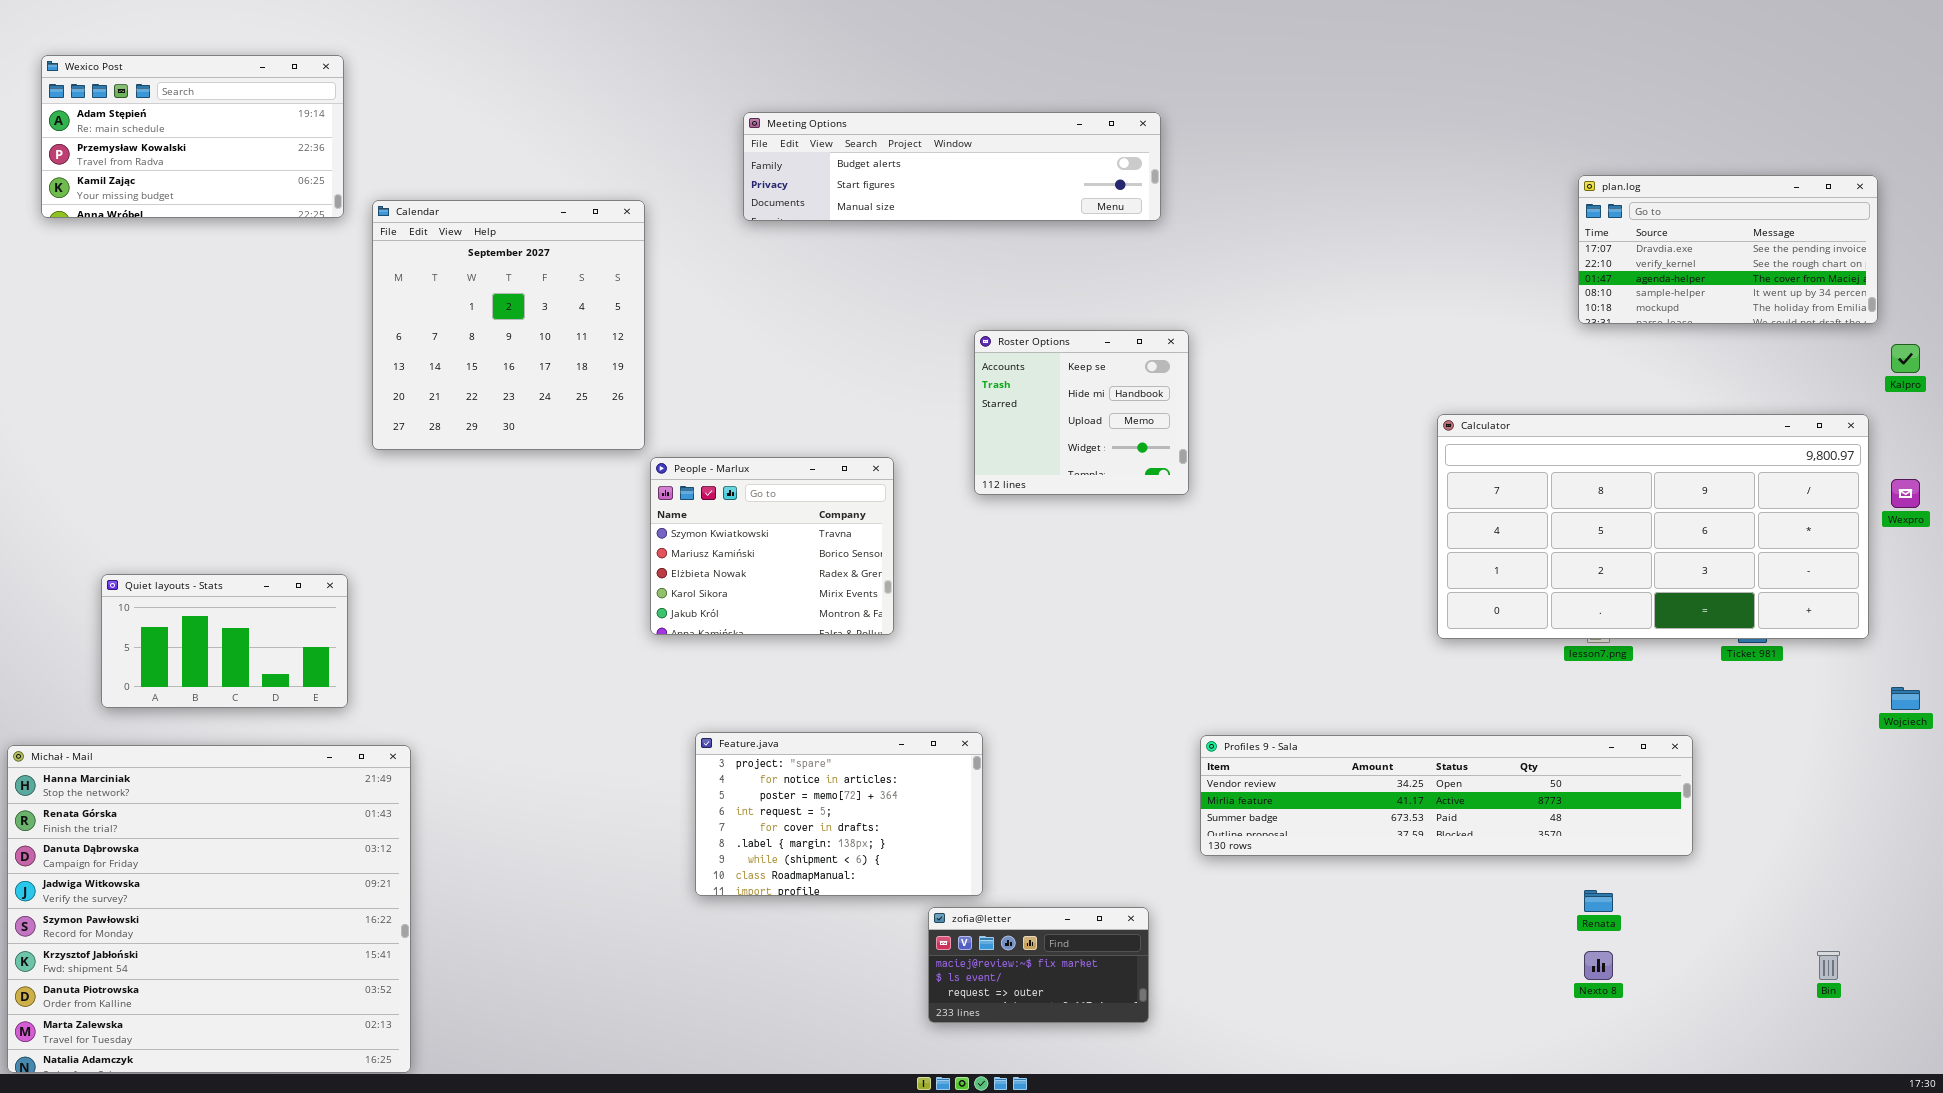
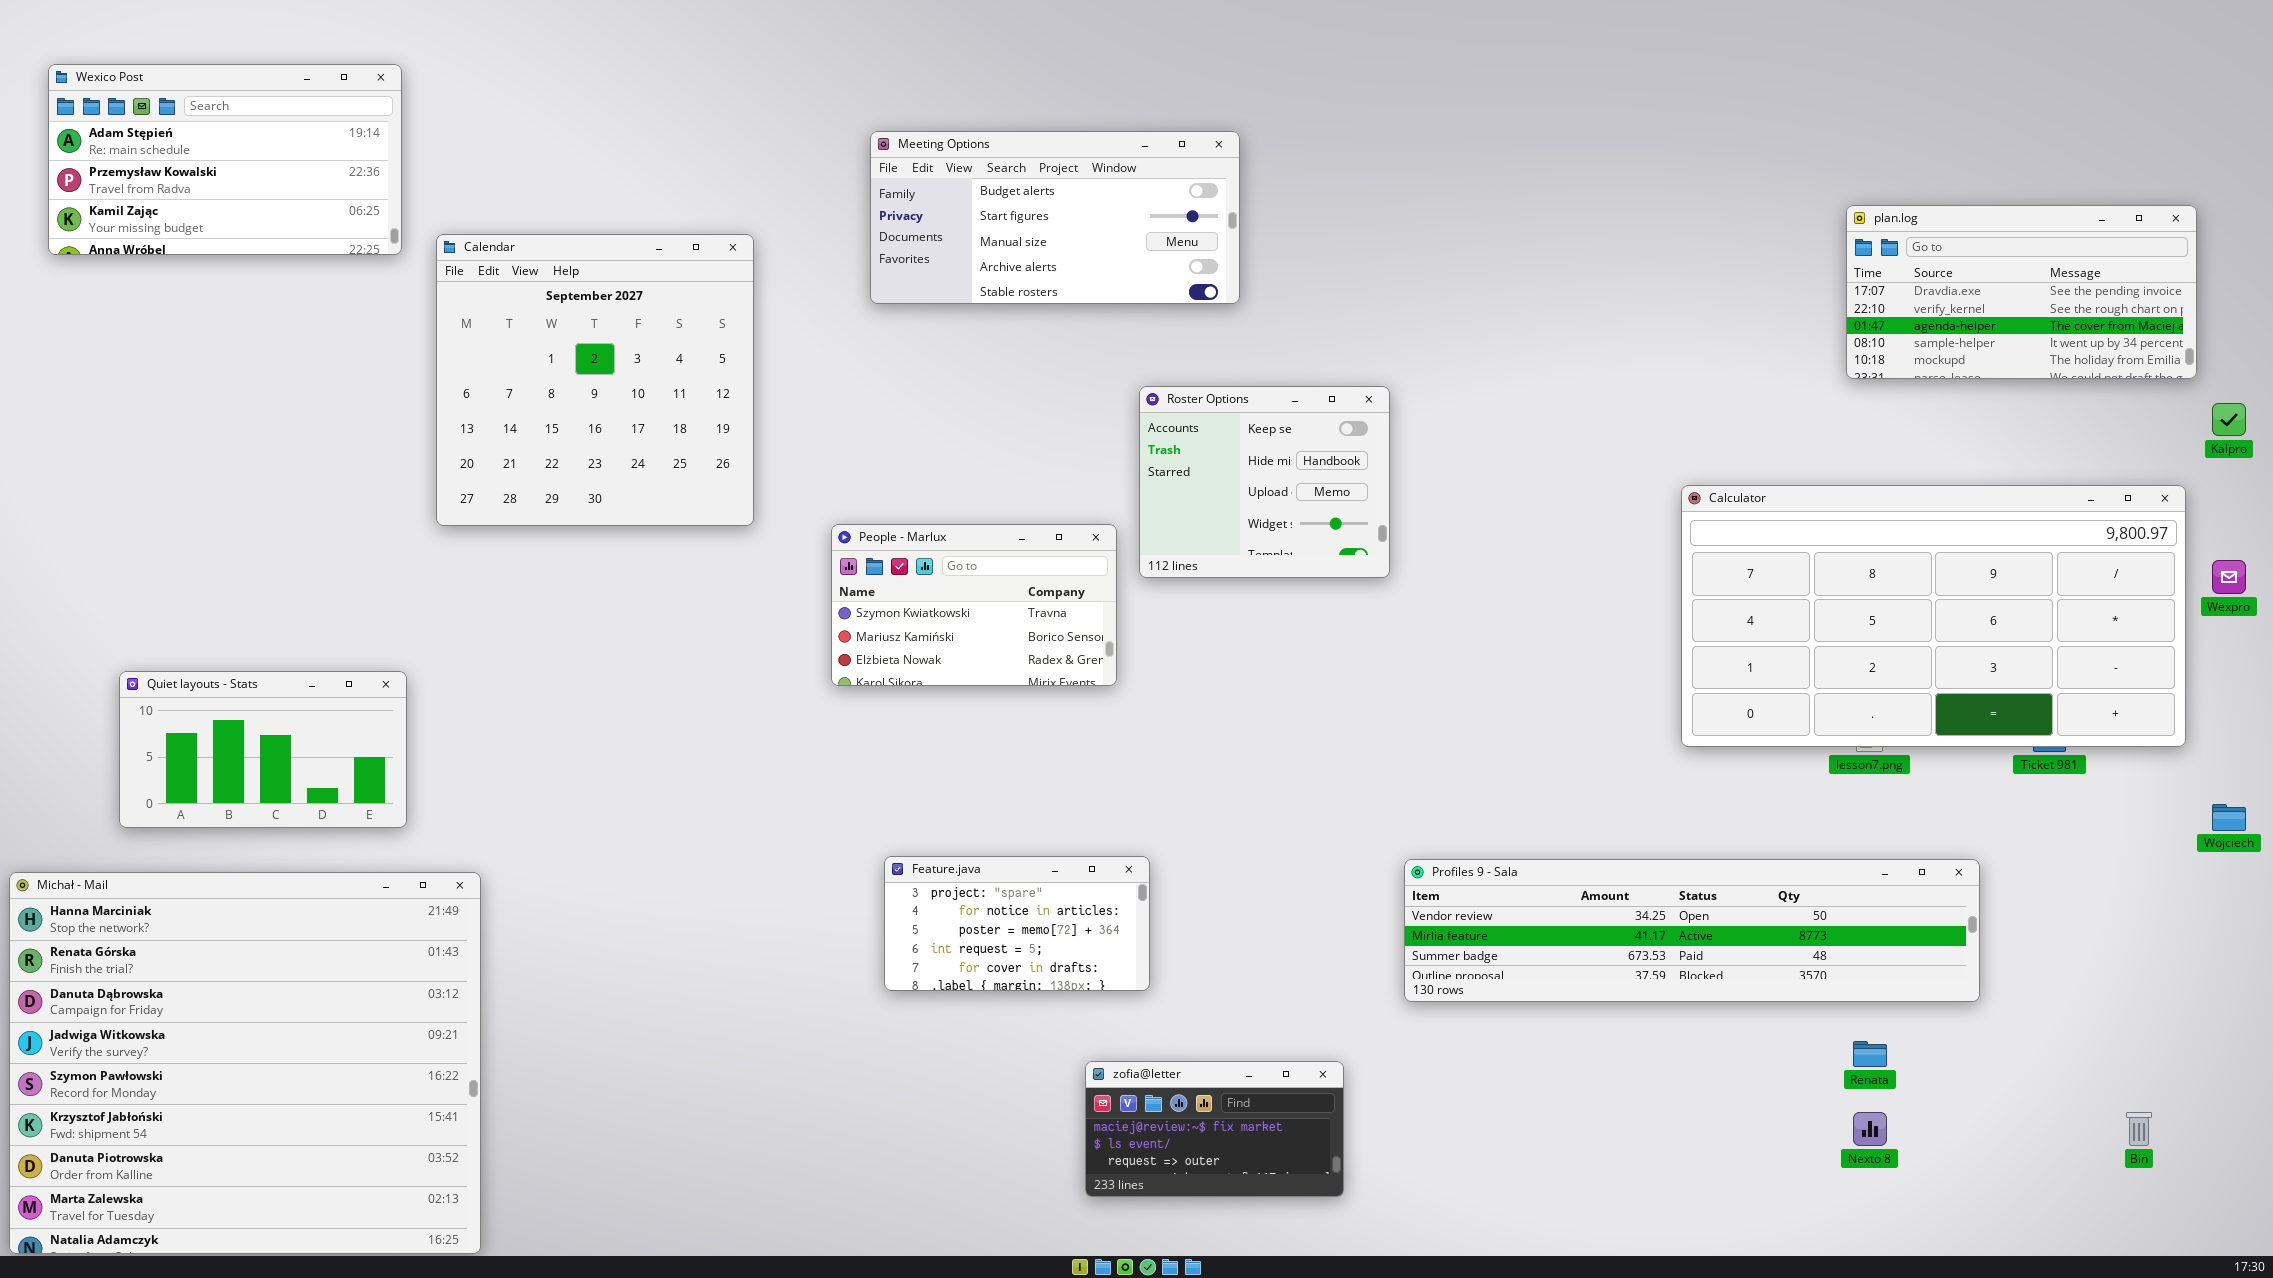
Meeting Options: [743,112,1161,221] -> [870,131,1240,304], resized
People - Marlux: [650,457,894,635] -> [831,524,1117,686], moved, resized
Feature.java: [695,732,983,896] -> [884,856,1150,991], resized

